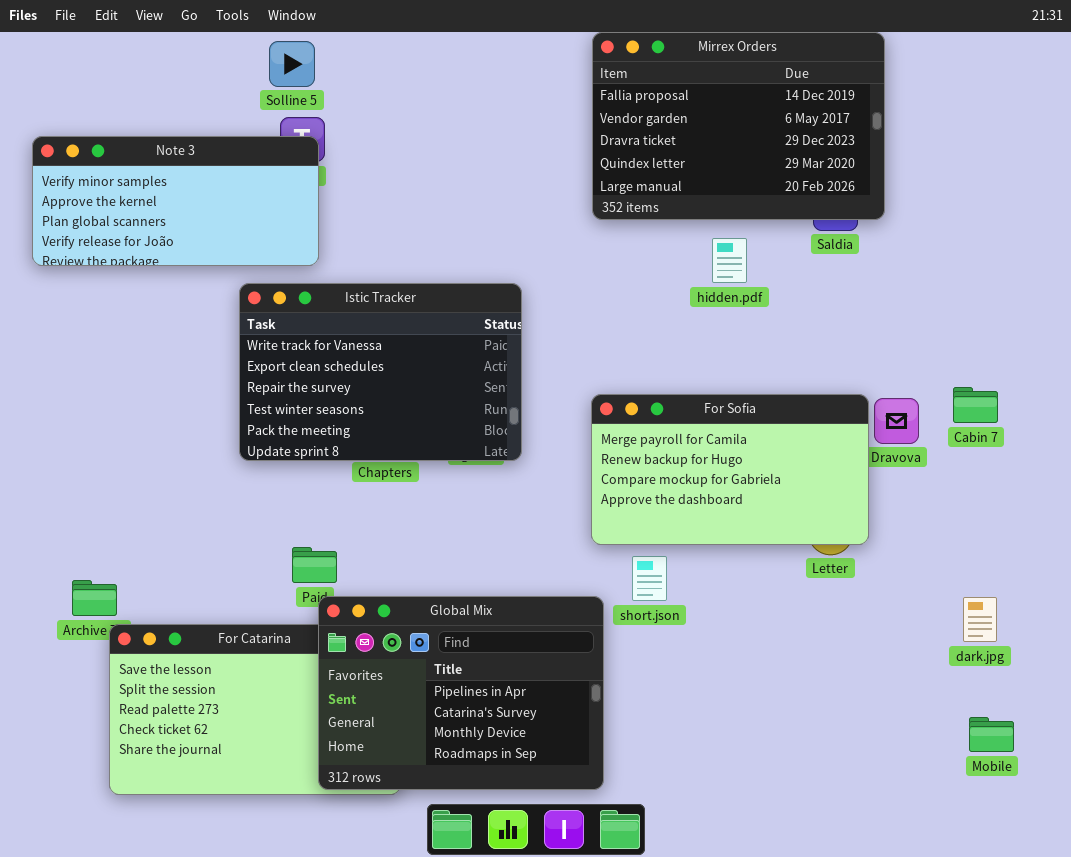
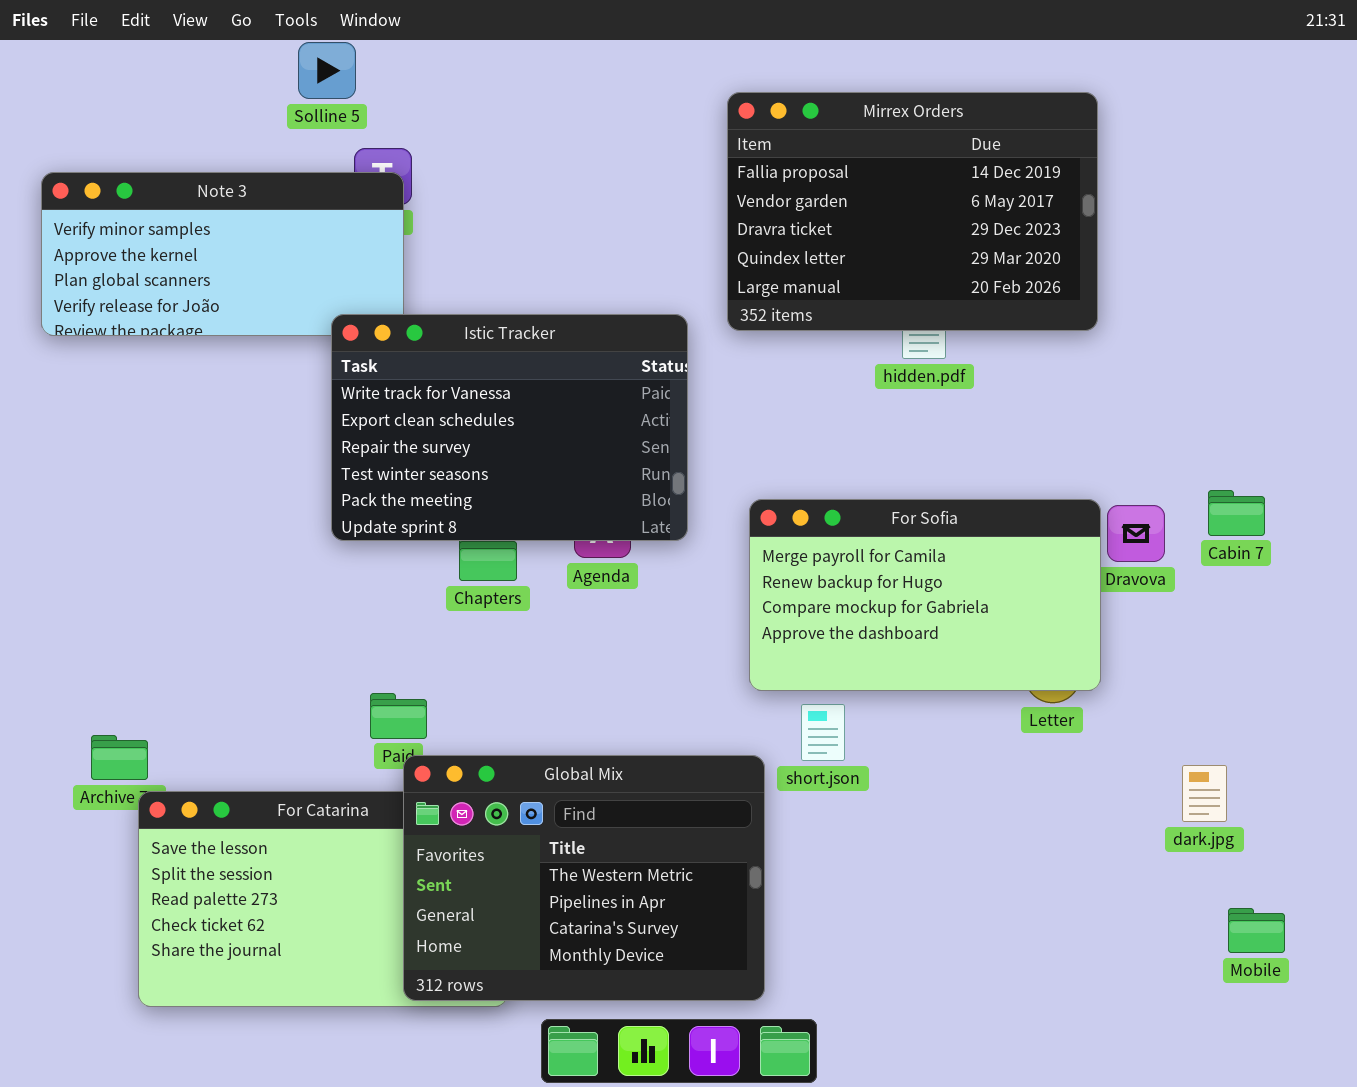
Mirrex Orders: [592,32,885,220] -> [727,92,1098,331], moved
Solline 5: [269,41,315,87] -> [298,42,356,99], moved
Istic Tracker: [239,283,522,461] -> [331,314,688,541], moved
Global Mix: [318,596,604,790] -> [403,755,765,1001], scrolled up 1 row
dark.jpg: [963,597,997,642] -> [1182,765,1227,822], moved

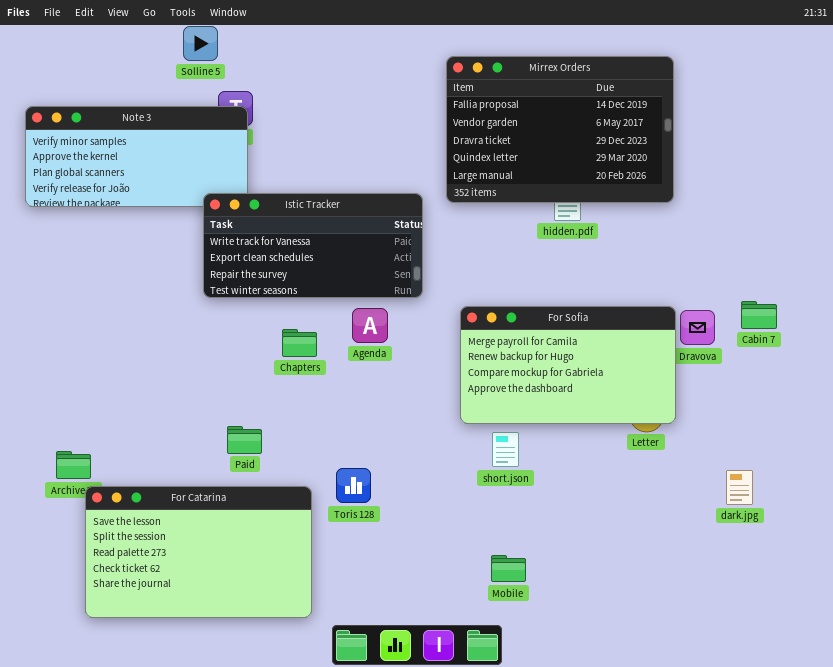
Istic Tracker: [331,314,688,541] -> [203,193,423,298], resized
Global Mix: [403,755,765,1001] -> none, closed
Mobile: [1228,908,1285,953] -> [491,555,526,582], moved

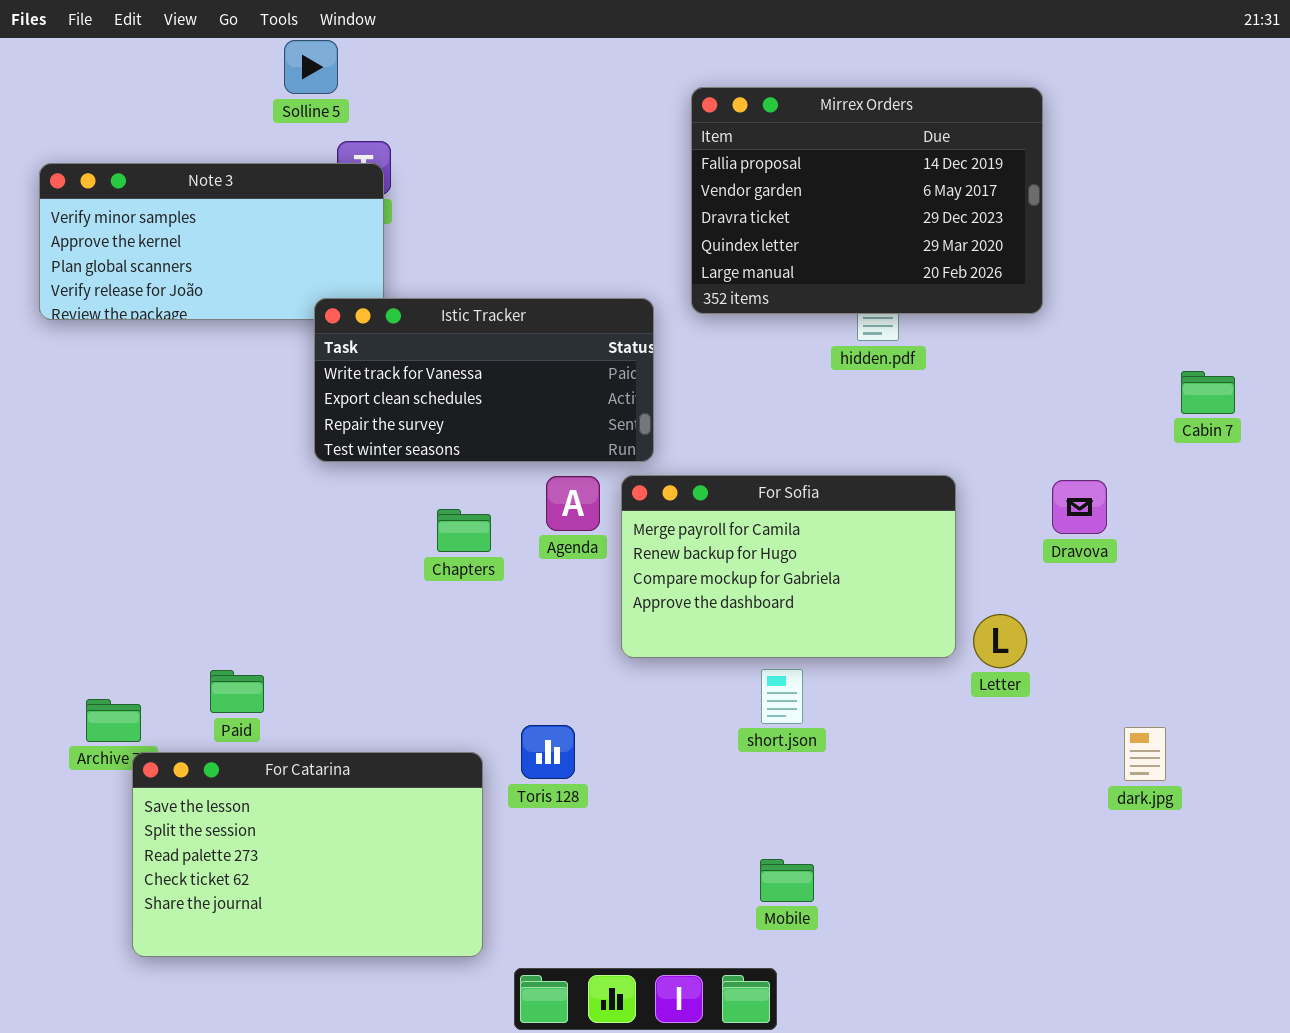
Cabin 7: [741,301,777,329] -> [1181,371,1235,414], moved
For Sofia: [460,306,676,424] -> [621,475,956,658], moved
Paid: [227,426,262,454] -> [210,670,264,713], moved

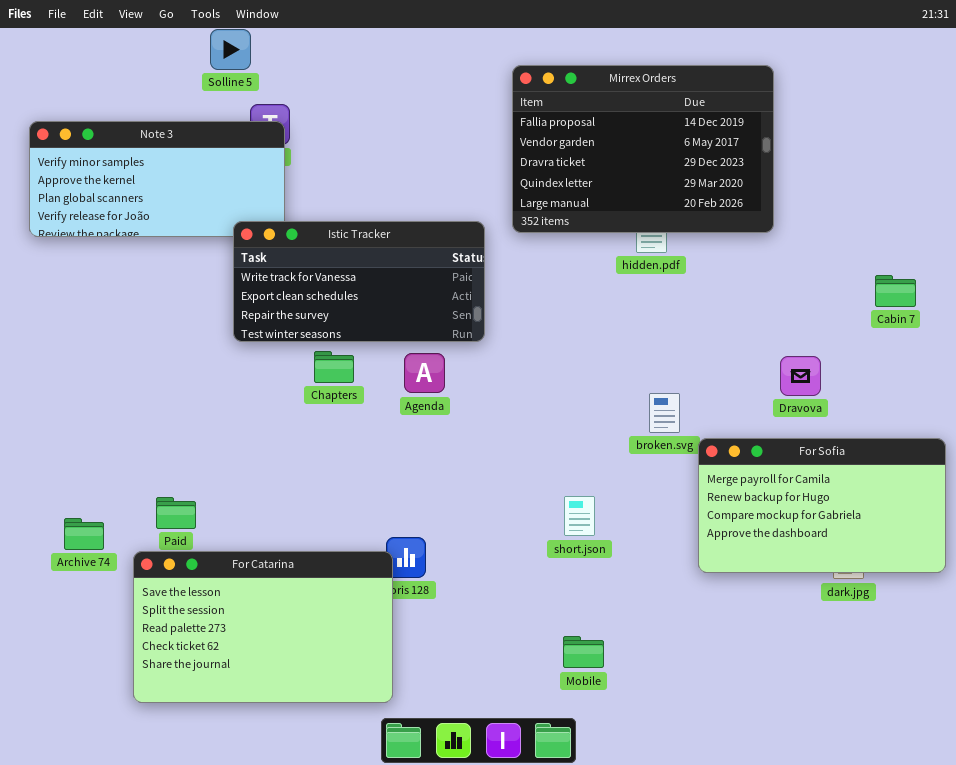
For Sofia: [621,475,956,658] -> [698,438,946,573], moved
Chapters: [437,509,491,552] -> [314,351,354,383], moved
For Catarina: [132,752,483,957] -> [133,551,393,703], moved

